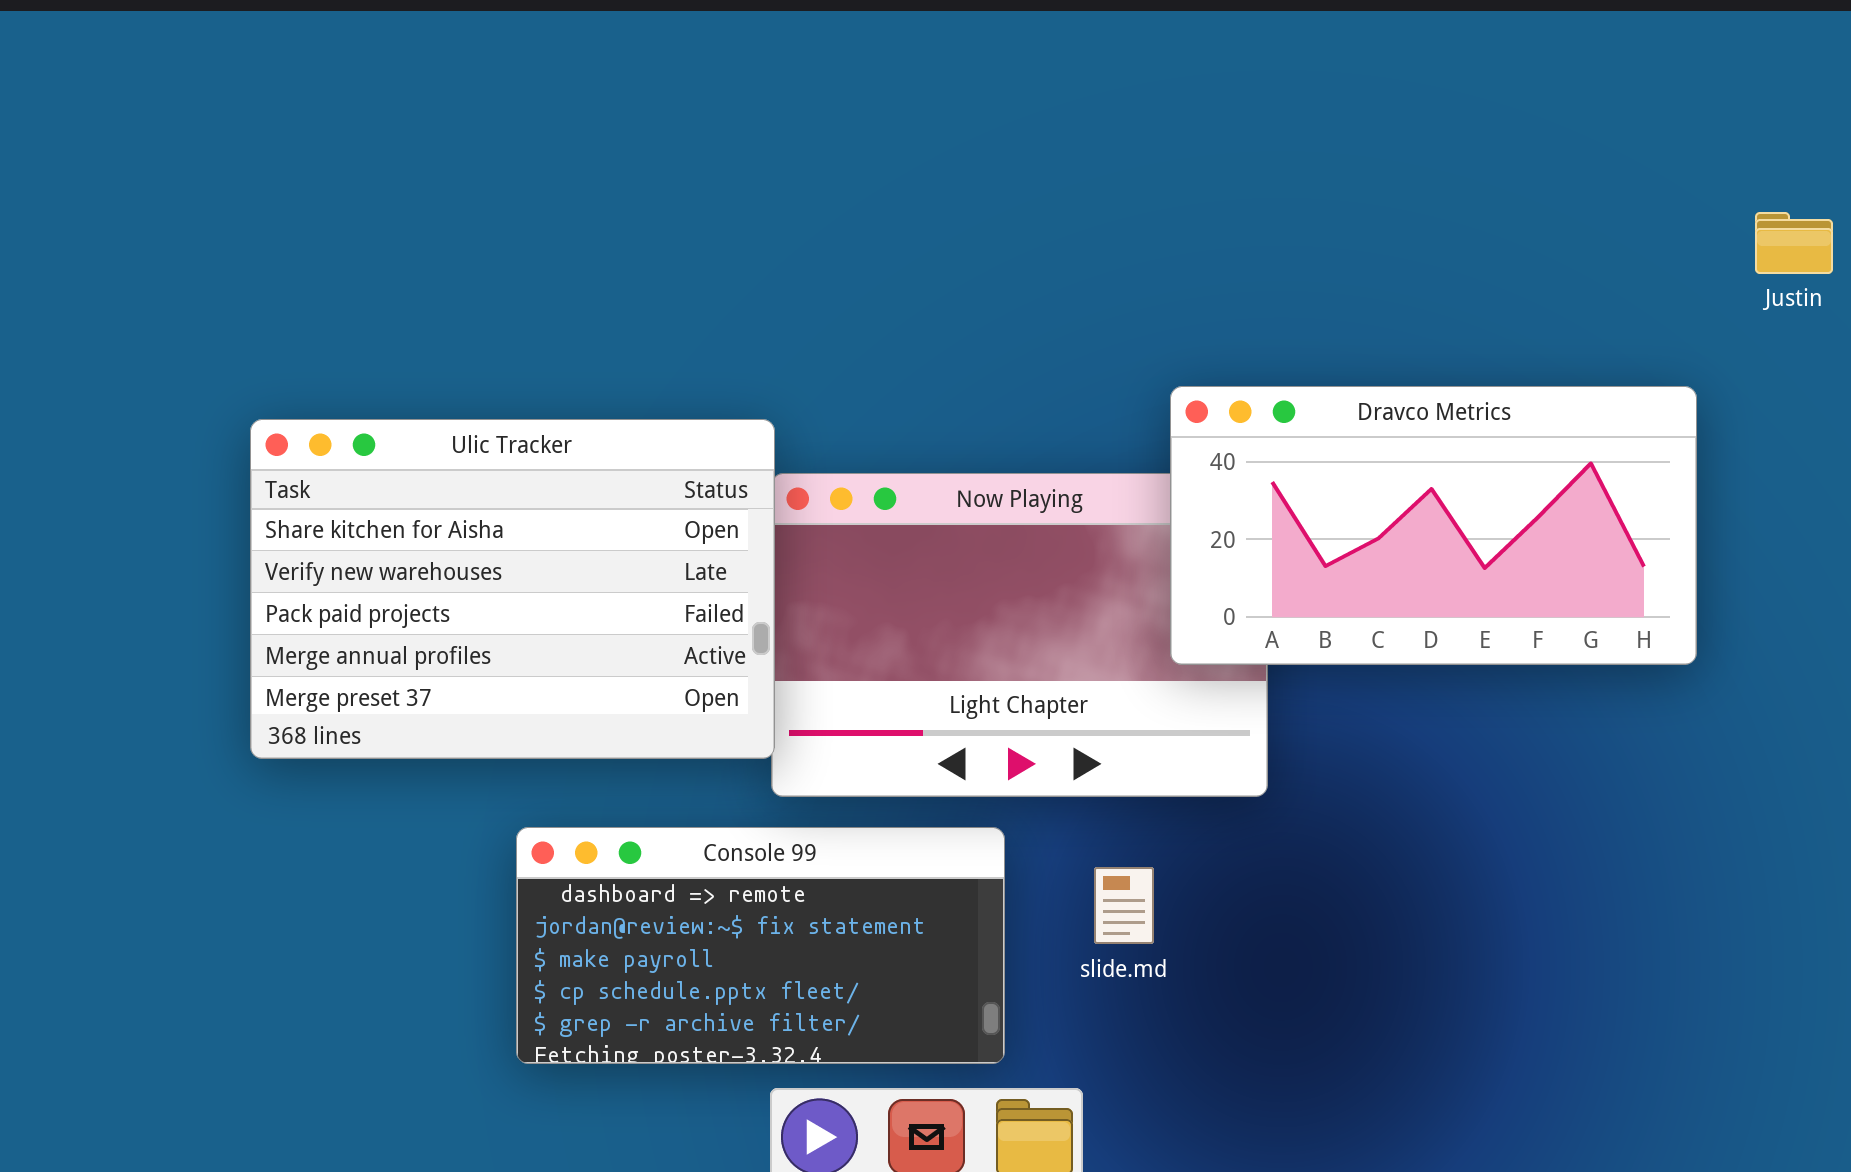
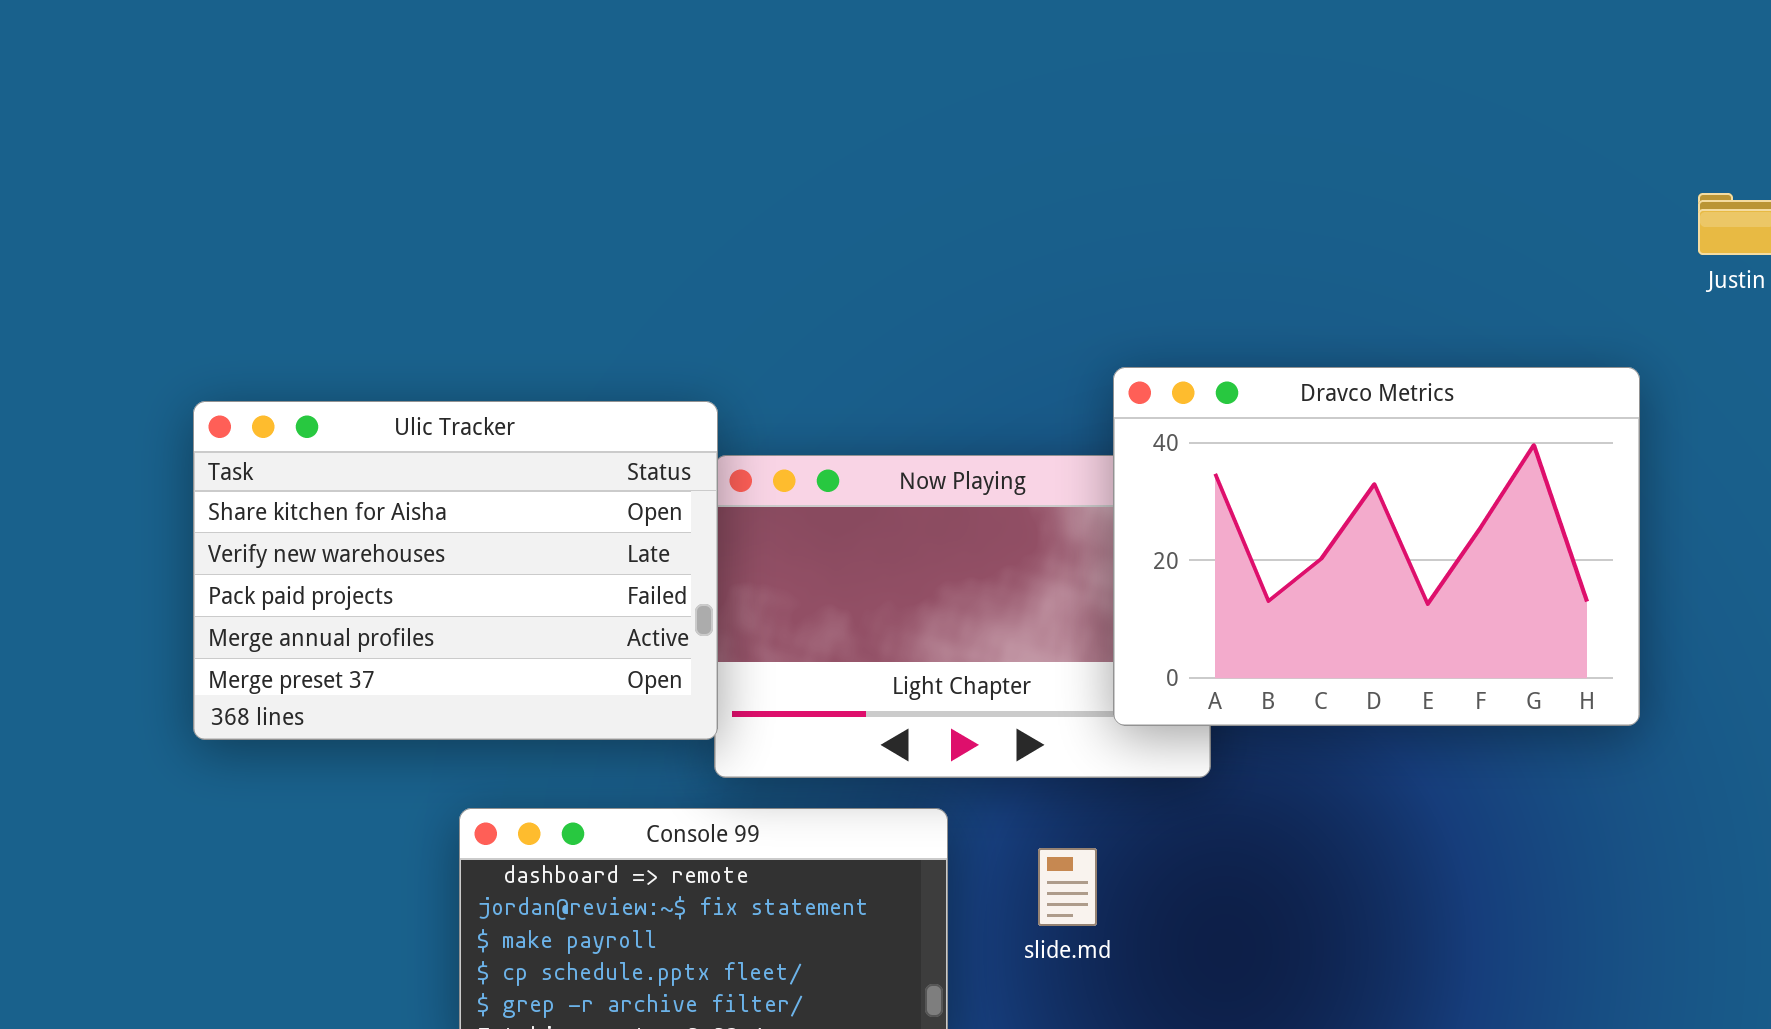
Dravco Metrics: [1170,386,1697,665] -> [1113,367,1640,726], resized

